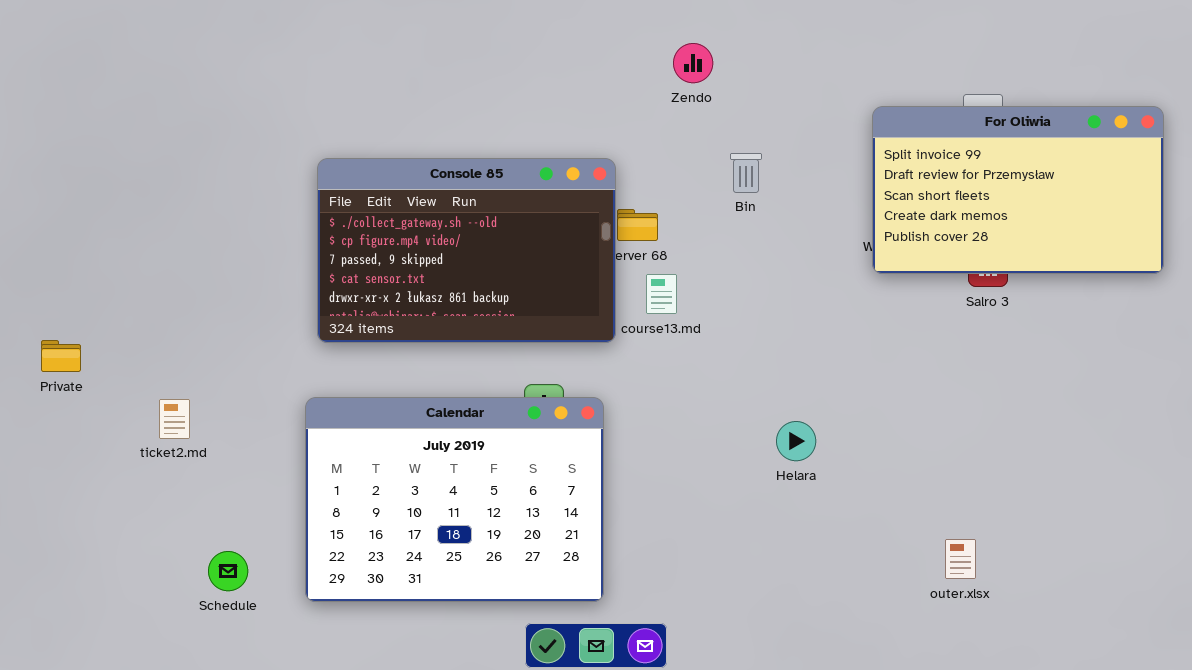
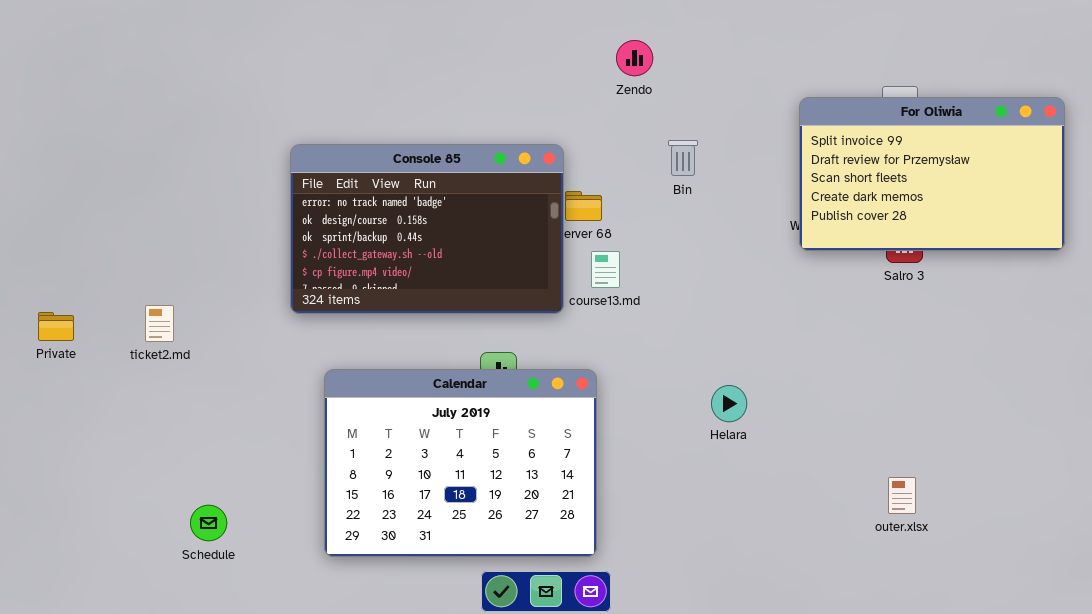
Console 85: [317,158,616,343] -> [290,144,564,314], scrolled up 3 rows
Calendar: [305,397,604,602] -> [324,369,597,557], moved
ticket2.md: [159,399,190,439] -> [145,305,174,342], moved
outer.xlsx: [945,539,976,579] -> [888,477,916,514], moved

